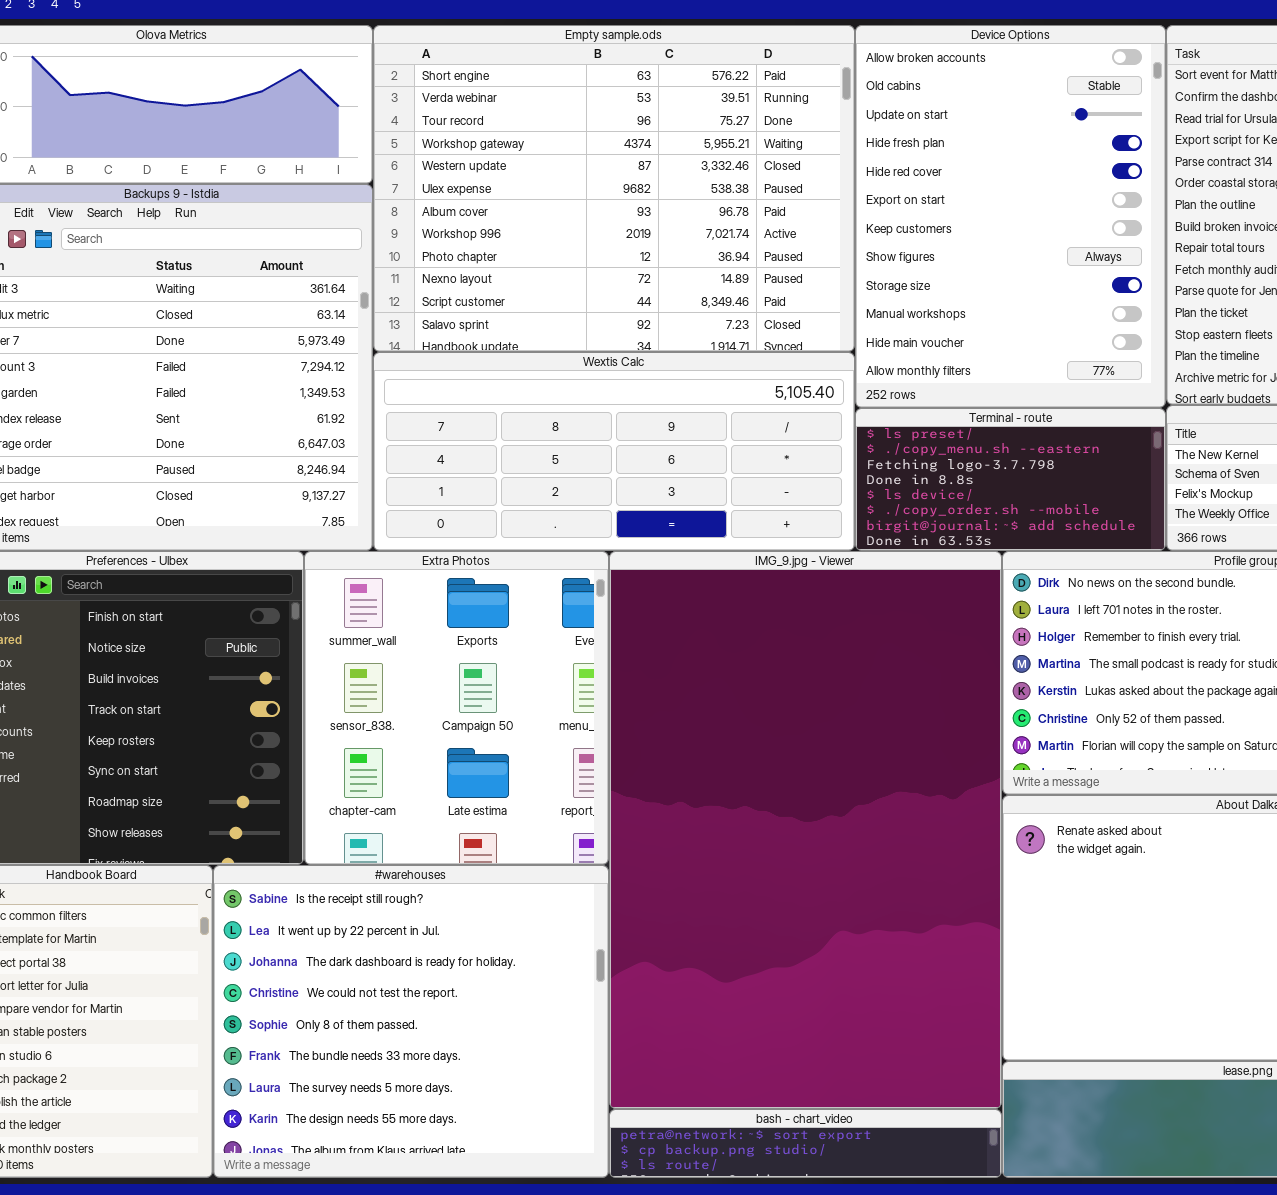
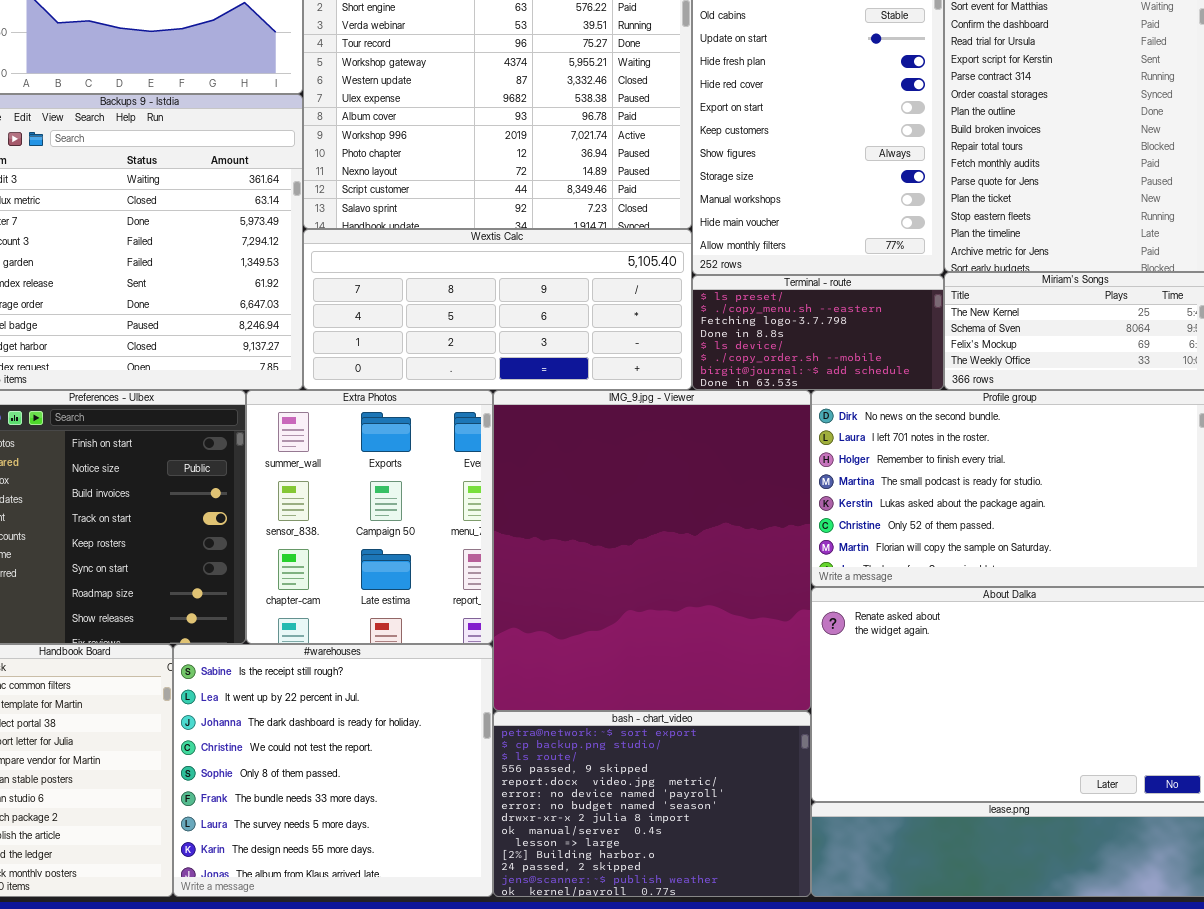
IMG_9.jpg - Viewer: [609,551,1002,1109] -> [493,390,811,711], resized
bash - chart_video: [609,1109,1002,1178] -> [493,711,811,897], resized

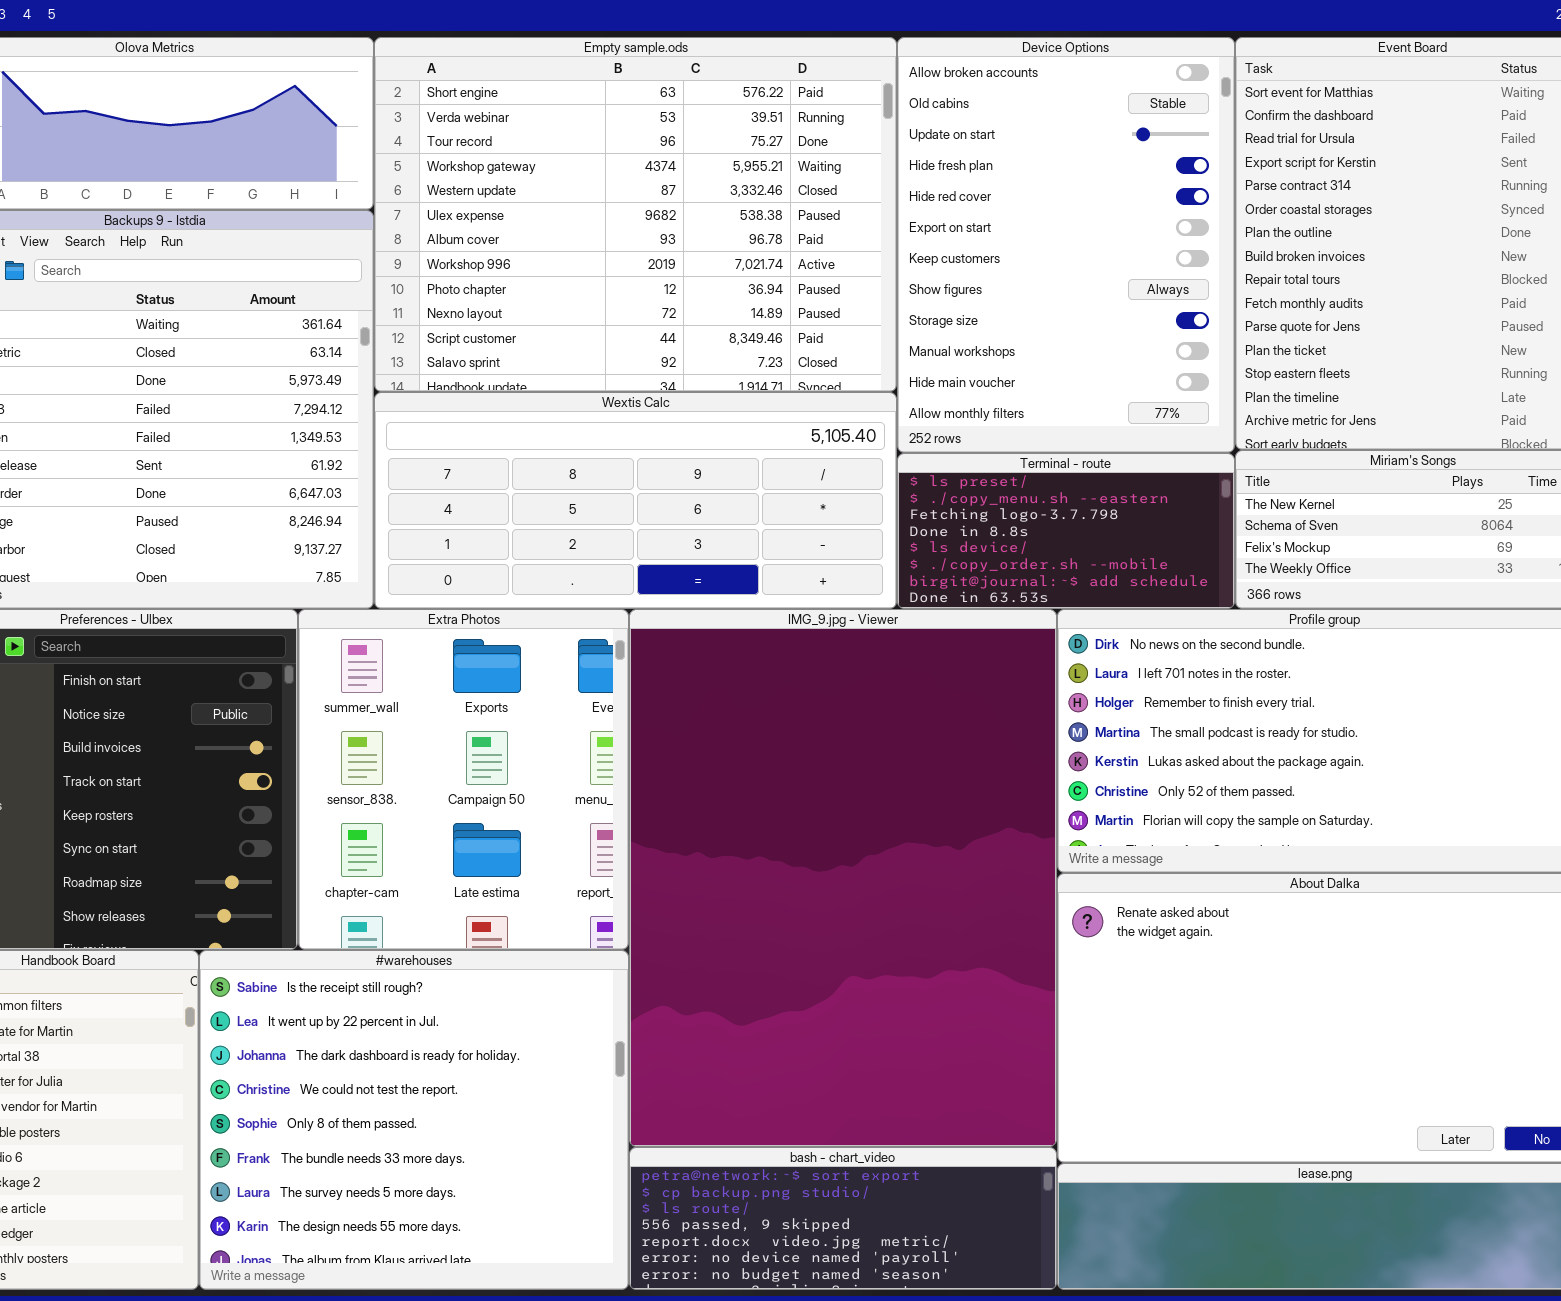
IMG_9.jpg - Viewer: [493,390,811,711] -> [629,609,1057,1147], resized
bash - chart_video: [493,711,811,897] -> [629,1147,1057,1290], resized

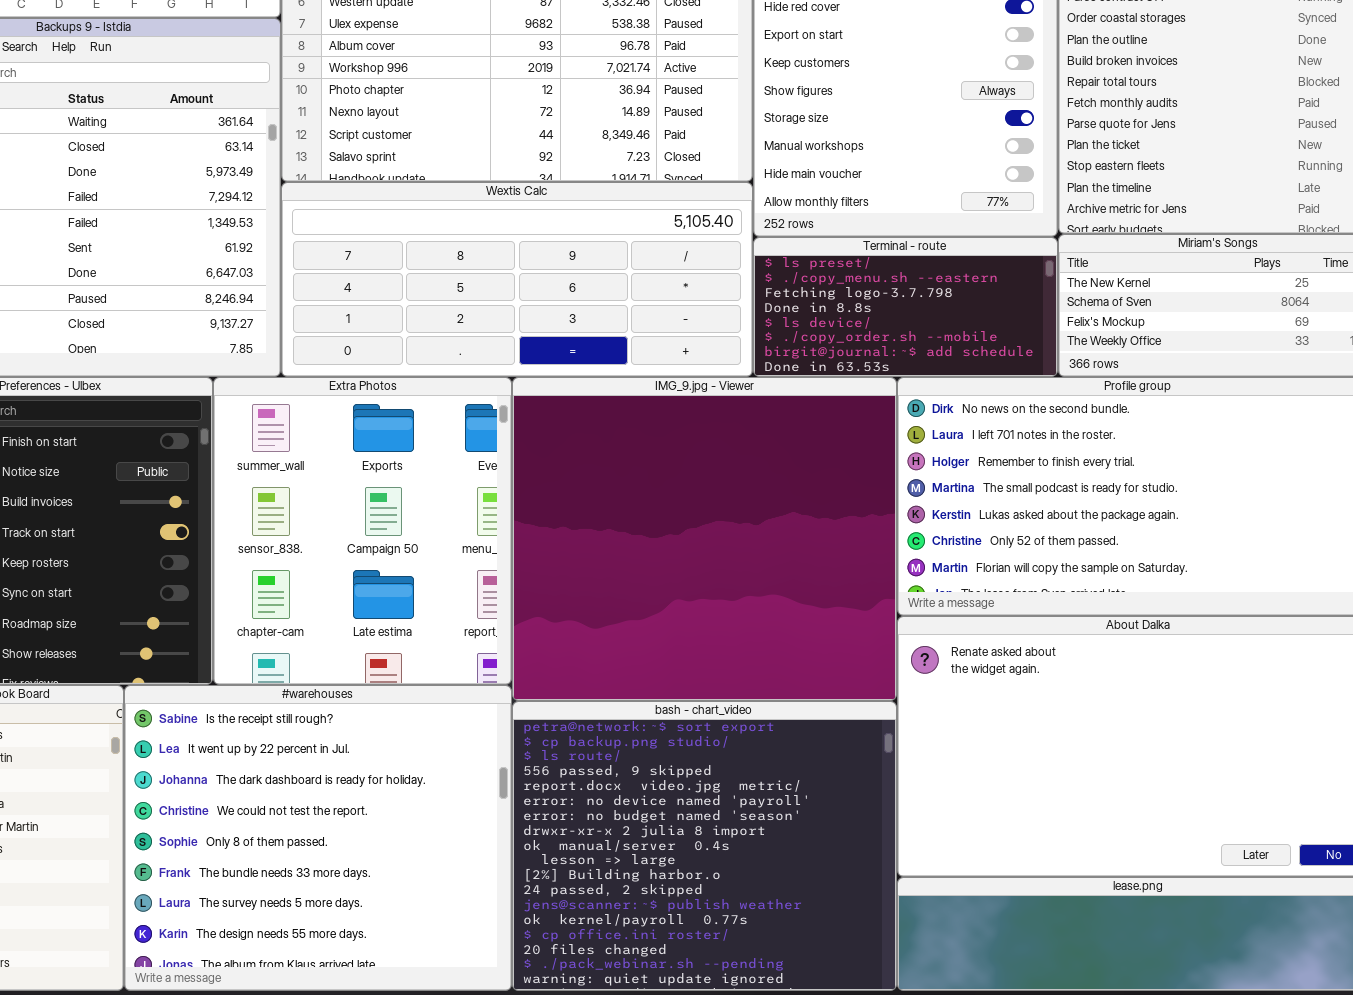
IMG_9.jpg - Viewer: [629,609,1057,1147] -> [512,377,897,701], resized
bash - chart_video: [629,1147,1057,1290] -> [512,701,897,991], resized

